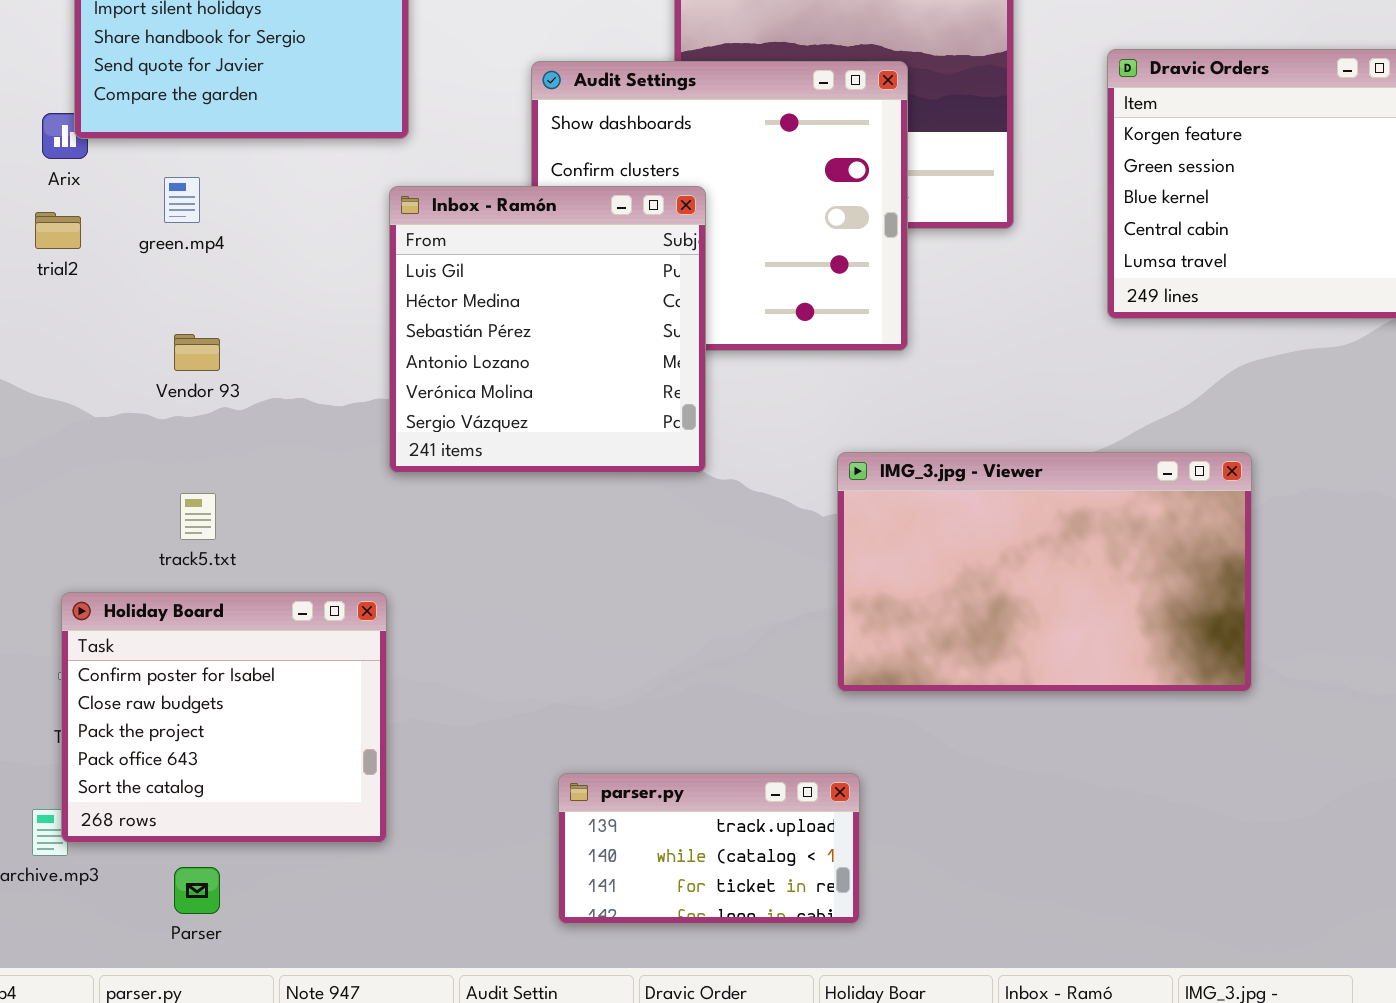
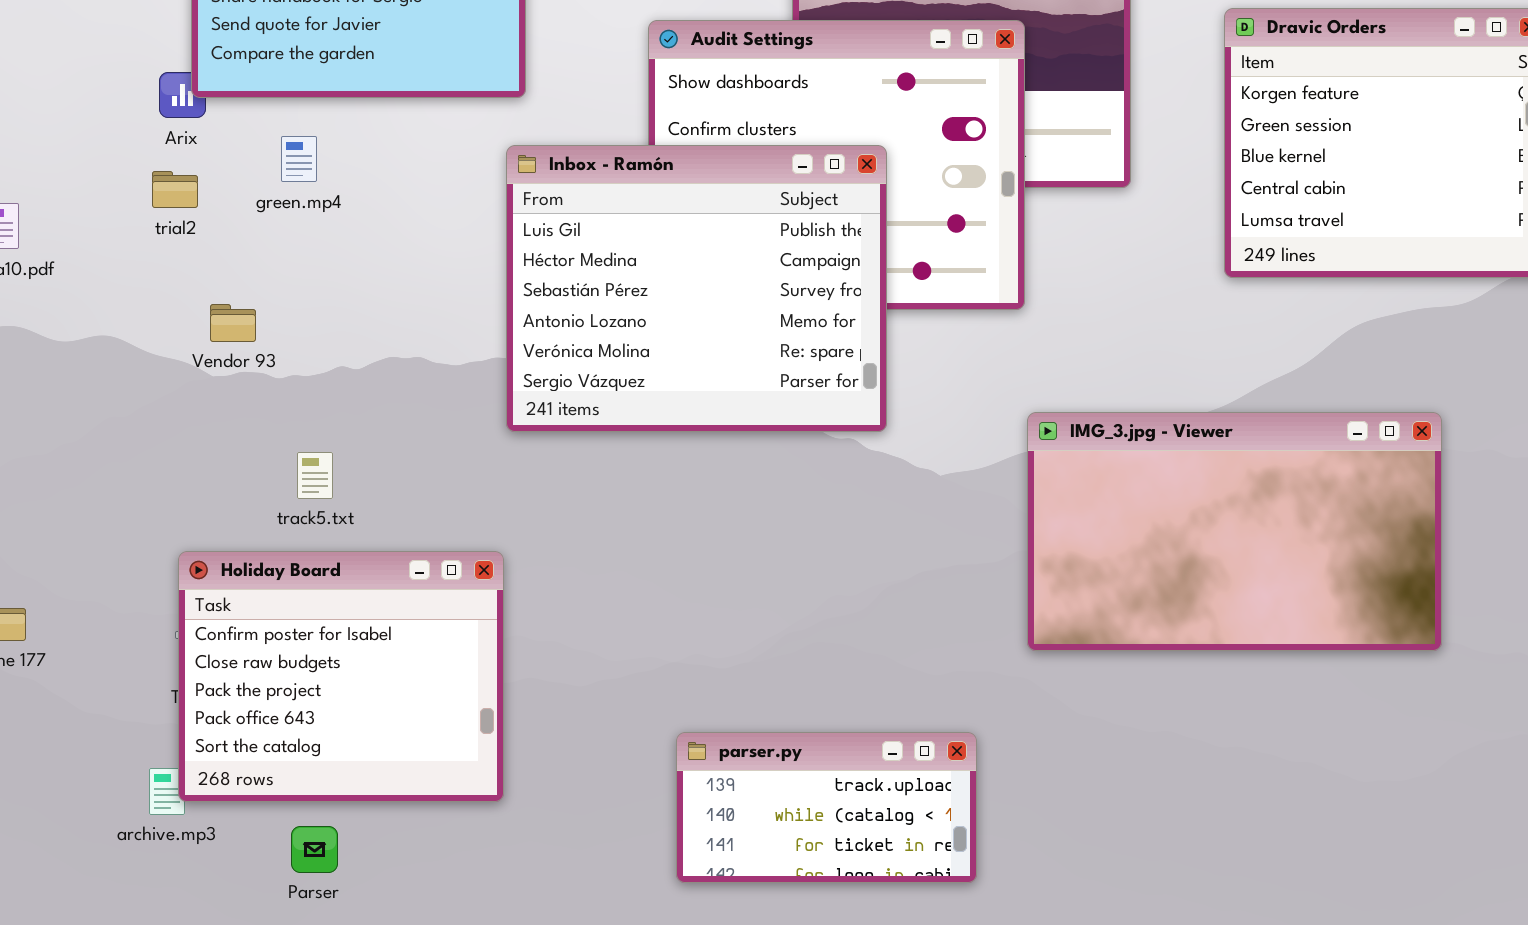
Inbox - Ramón: [389,186,706,473] -> [506,145,887,432], resized
Vendor 93: [174,334,220,371] -> [210,304,256,342], moved
IMG_3.jpg - Viewer: [837,452,1252,692] -> [1027,412,1442,651], moved

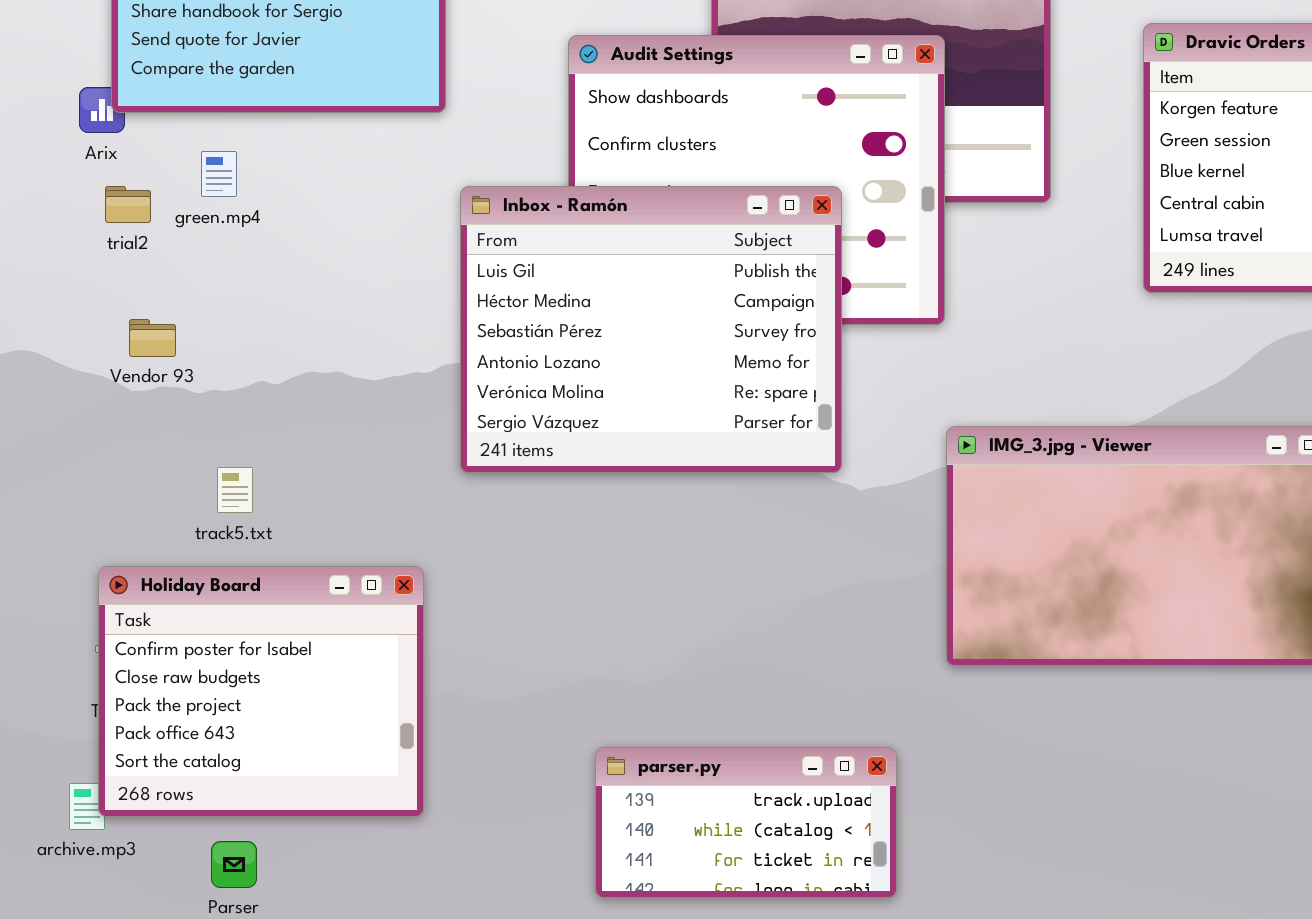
Inbox - Ramón: [506,145,887,432] -> [460,186,842,473], moved
trial2: [152,171,198,208] -> [105,186,151,223], moved

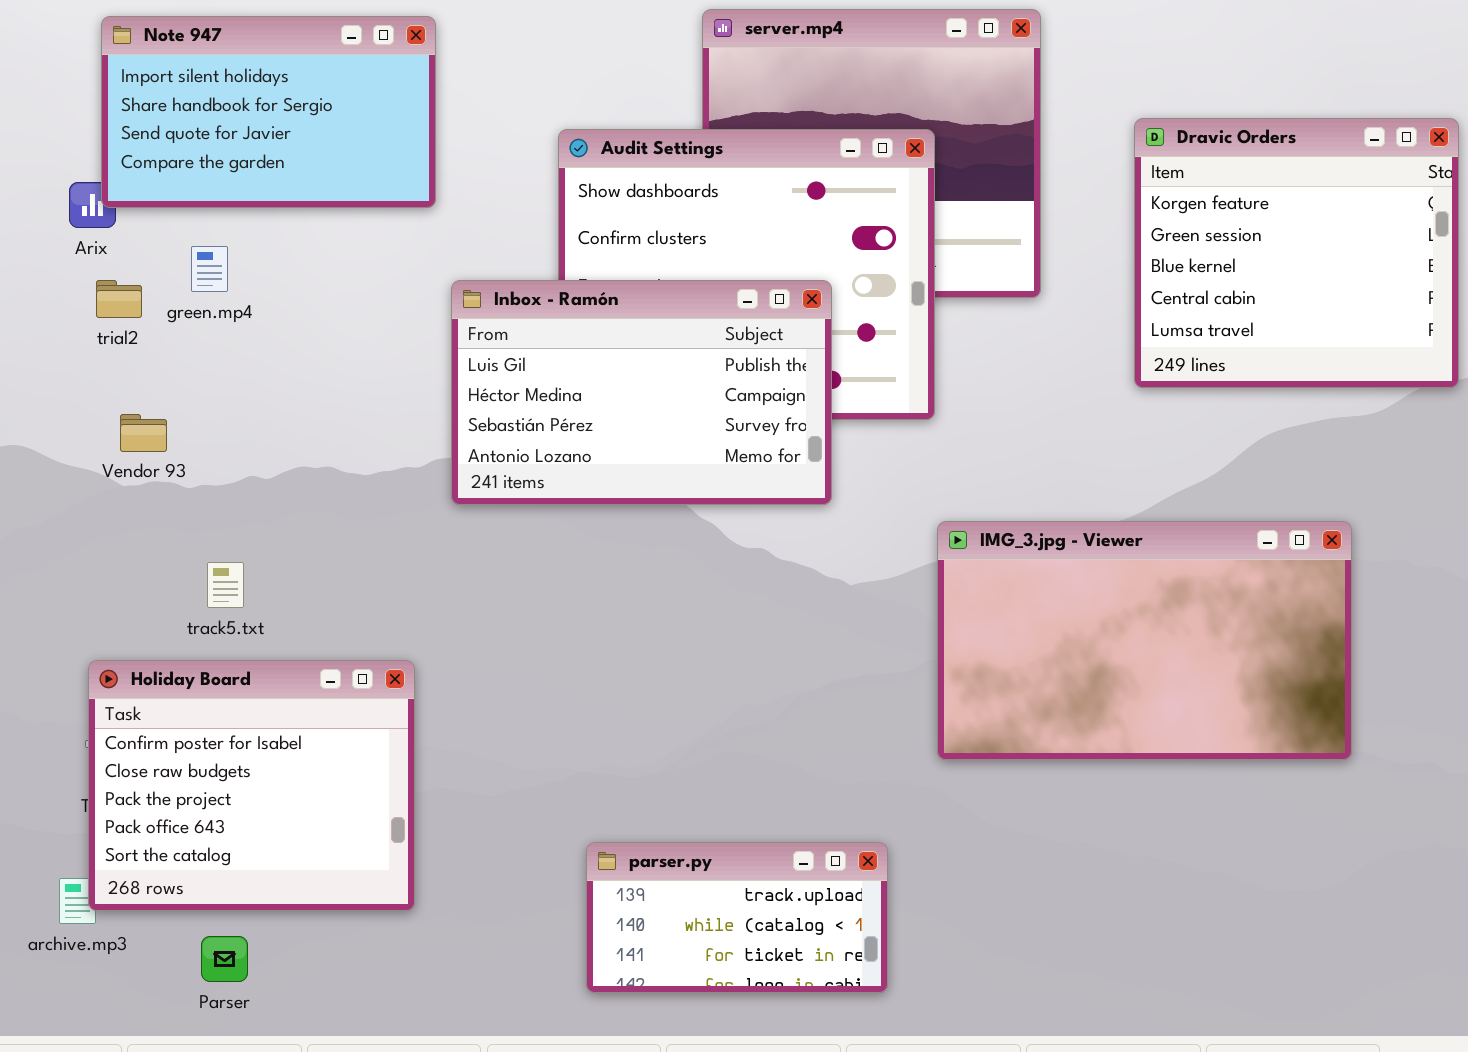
Inbox - Ramón: [460,186,842,473] -> [451,280,832,505], resized

